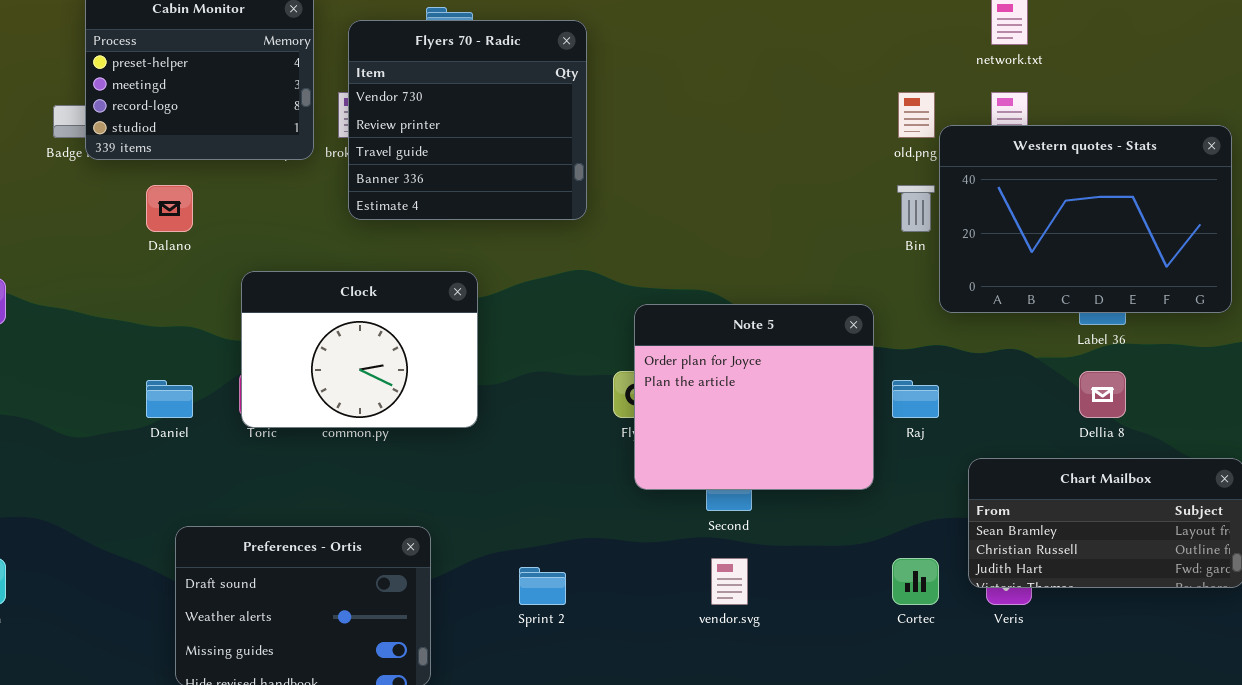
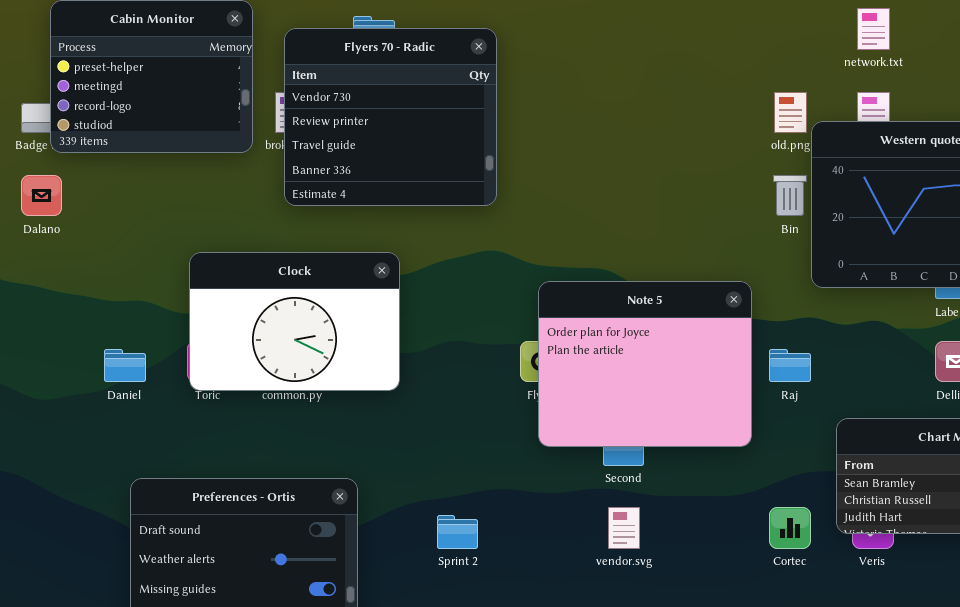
Dalano: [146,185,193,232] -> [21,175,62,216], moved

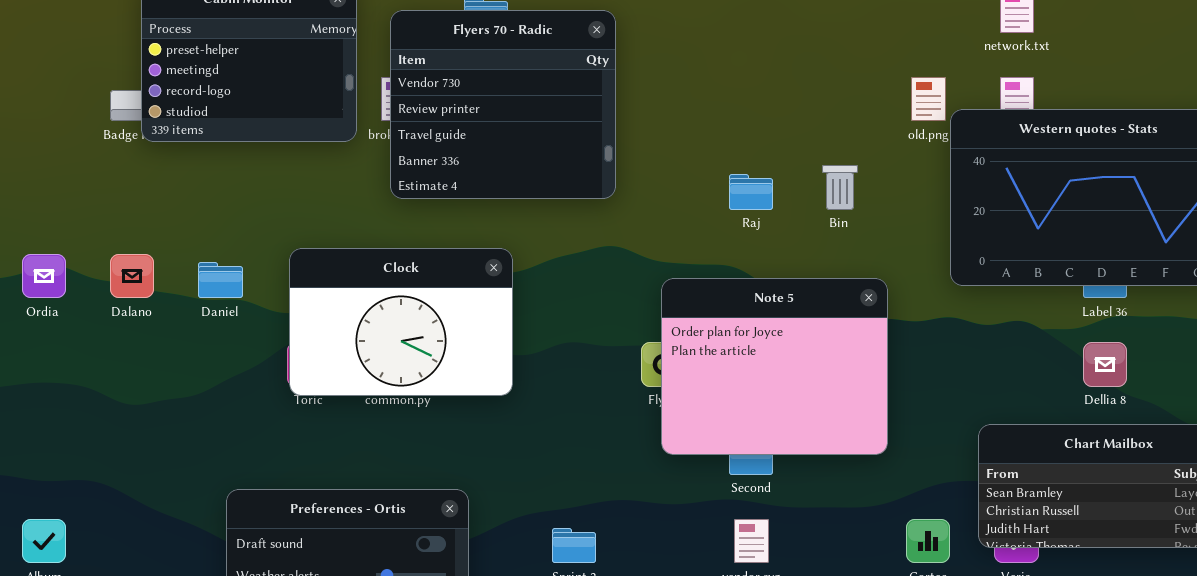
Dalano: [21,175,62,216] -> [110,254,154,298], moved
Bin: [773,175,807,216] -> [822,165,858,210], moved
Daniel: [104,349,146,382] -> [198,262,243,298], moved
Raj: [769,349,811,382] -> [729,174,773,210], moved

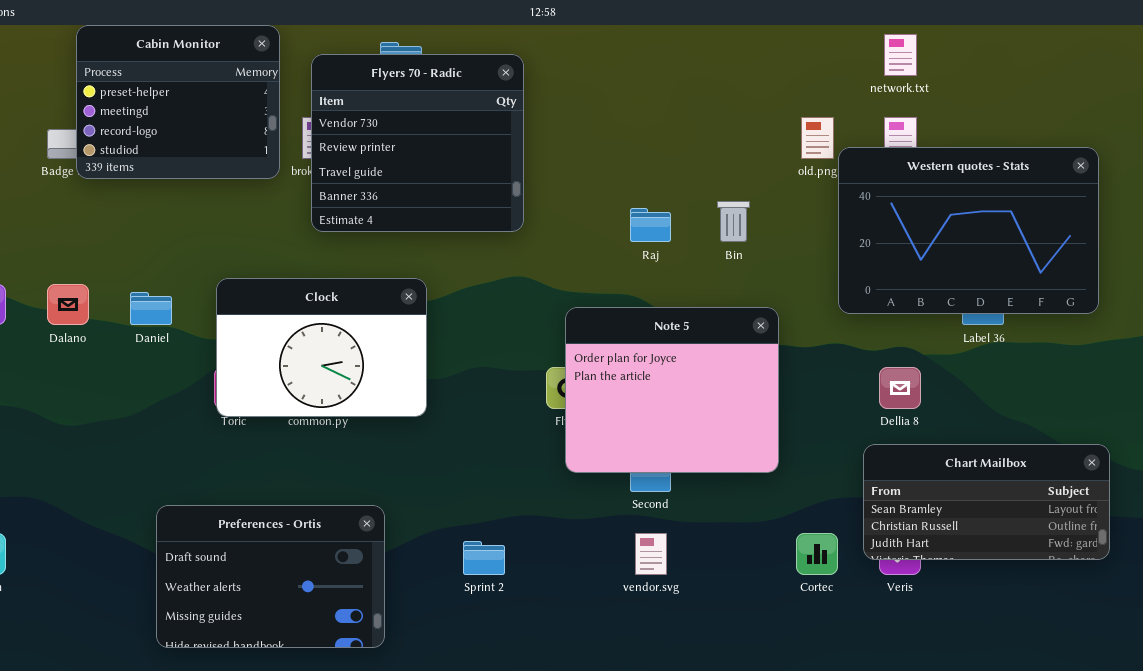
Dellia 8: [1083,342,1127,387] -> [879,367,921,409], moved

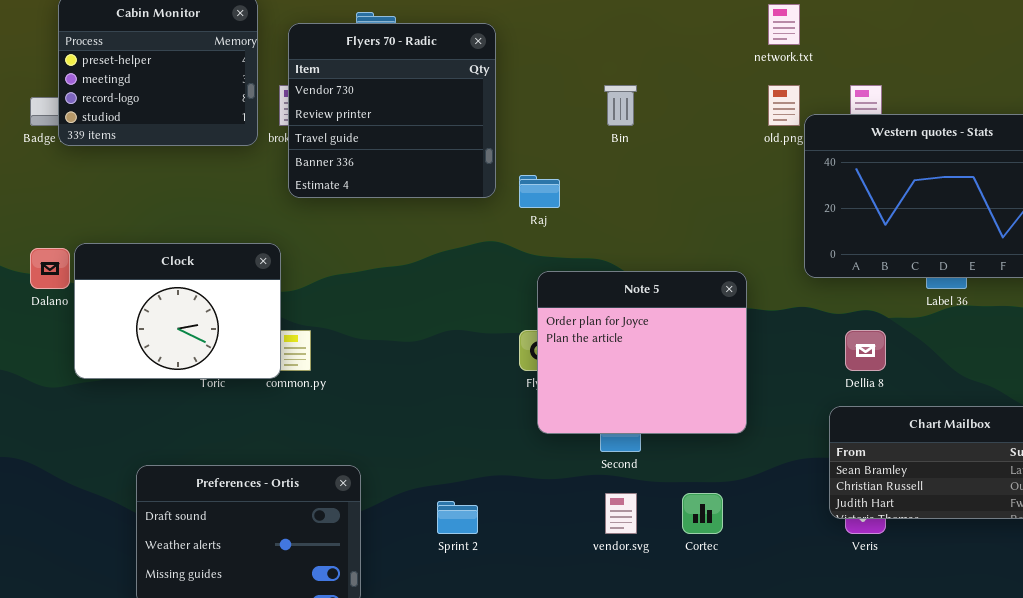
network.txt: [884,34,917,76] -> [768,4,800,45], moved
Bin: [717,201,750,242] -> [604,85,637,126], moved
Raj: [630,208,671,242] -> [519,175,560,208], moved
Clock: [216,278,427,417] -> [74,243,281,379], moved
Cortec: [796,533,838,575] -> [682,493,723,534], moved

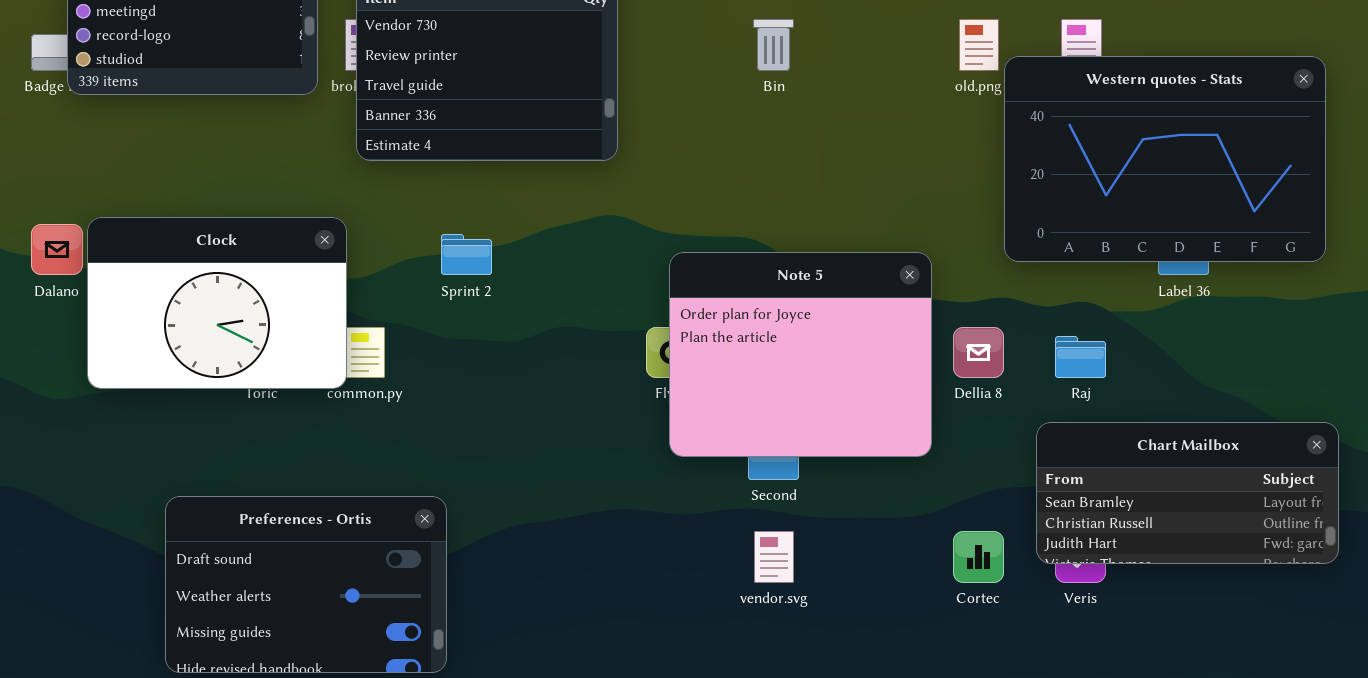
Raj: [519,175,560,208] -> [1055,336,1106,378], moved
Dellia 8: [845,330,886,371] -> [953,327,1004,378], moved
Cortec: [682,493,723,534] -> [953,531,1004,583], moved
Sprint 2: [437,501,478,534] -> [441,234,492,275], moved

